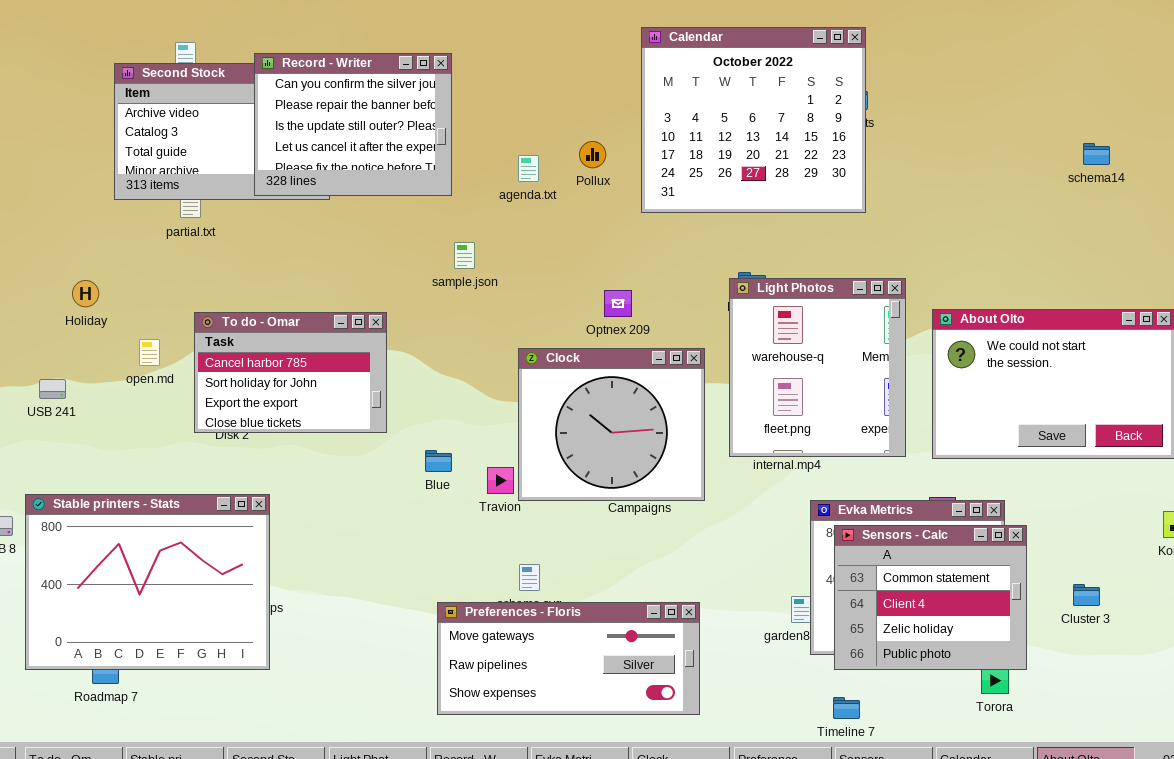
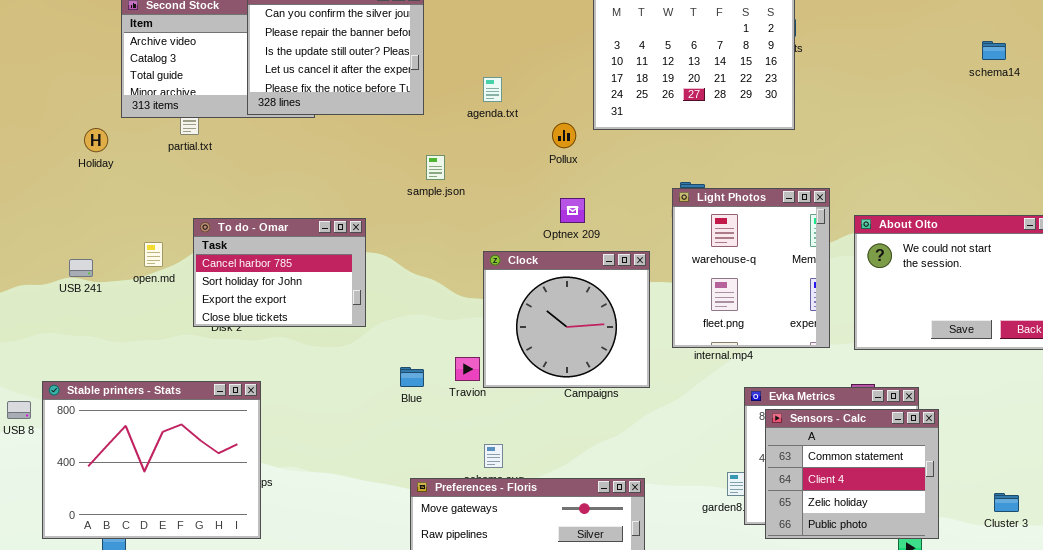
Pollux: [579,141,606,168] -> [552,123,576,148], moved
schema14: [1083,143,1110,165] -> [982,41,1006,60], moved
Holiday: [72,280,99,307] -> [84,128,108,152], moved
USB 241: [39,379,66,399] -> [69,259,93,277], moved
Blue: [425,450,452,472] -> [400,367,424,387], moved
Cluster 3: [1073,584,1100,606] -> [994,493,1019,512], moved

